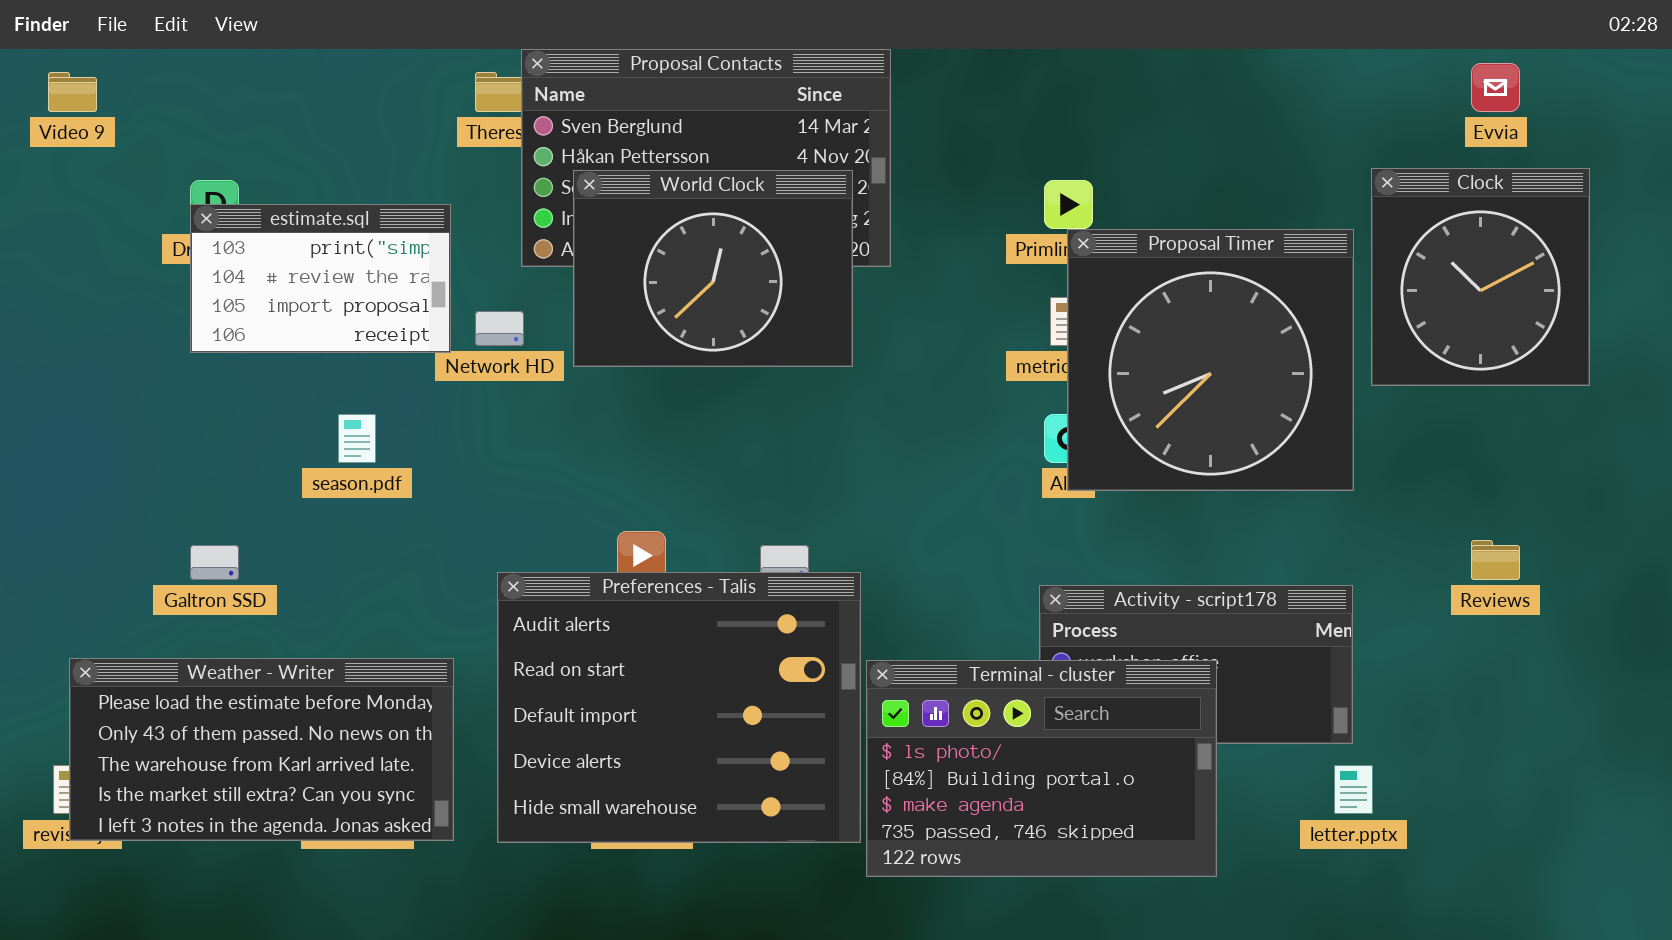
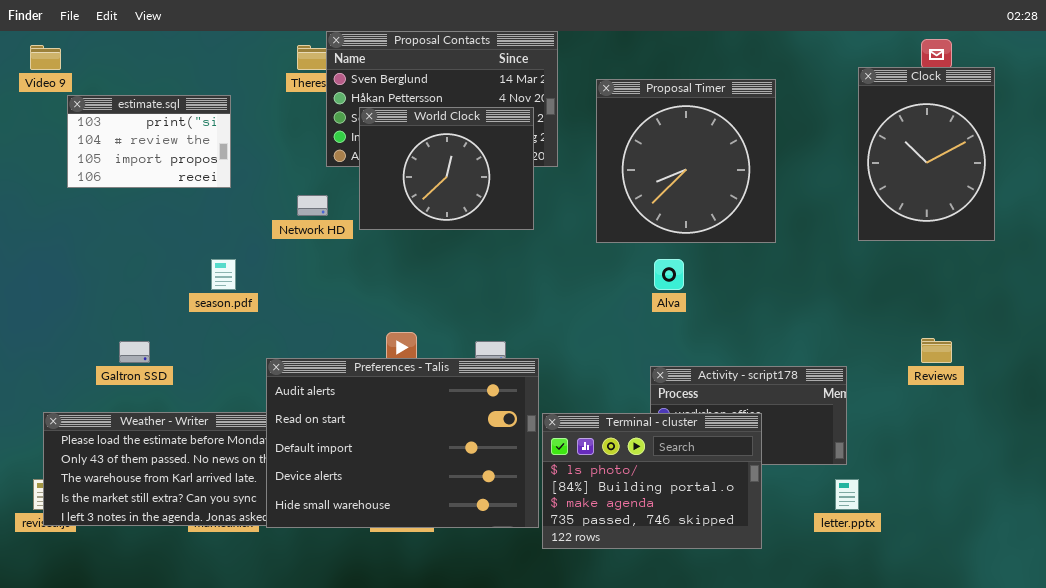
Clock: [1371,168,1590,386] -> [858,67,995,241], resized
estimate.sql: [190,204,451,353] -> [67,95,231,188], moved
Proposal Timer: [1067,229,1354,491] -> [596,79,776,243], moved
Preferences - Talis: [497,572,861,843] -> [266,358,539,528], resized

